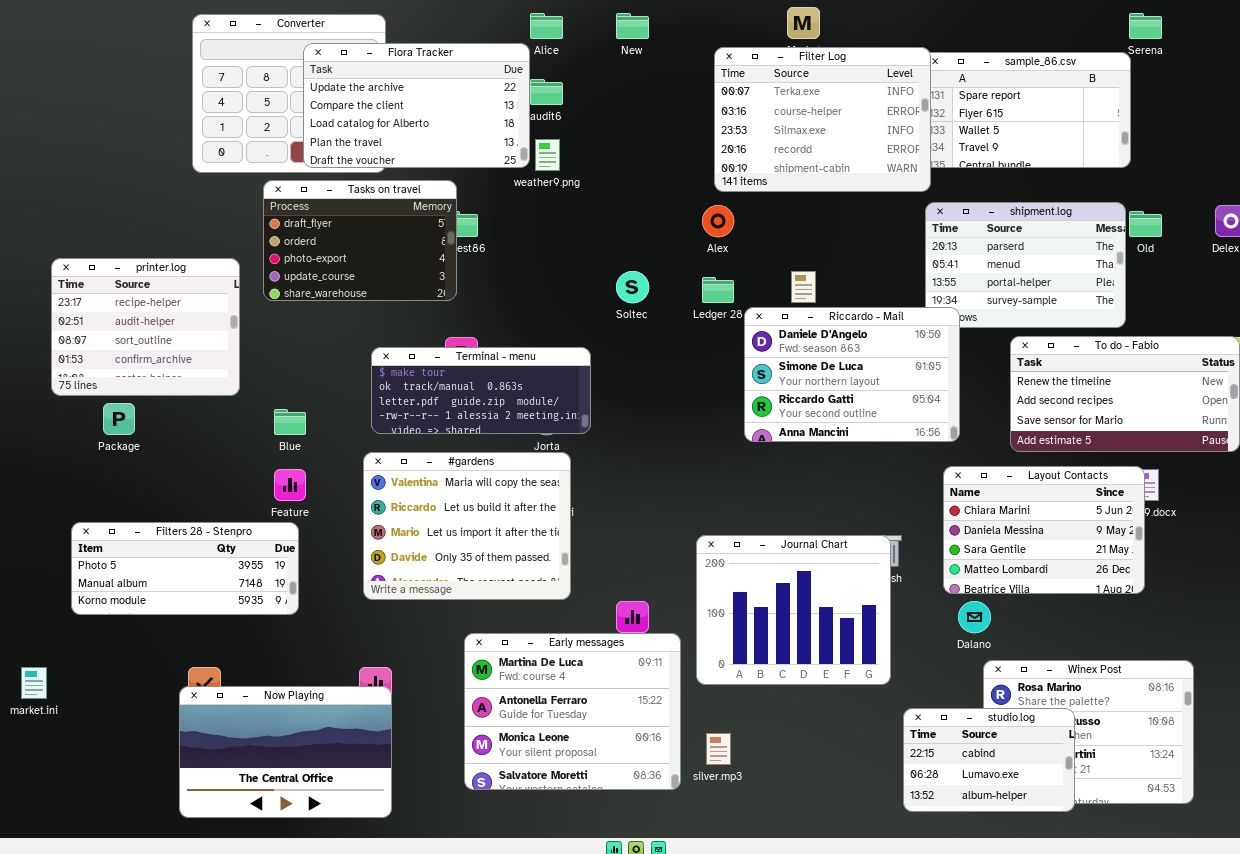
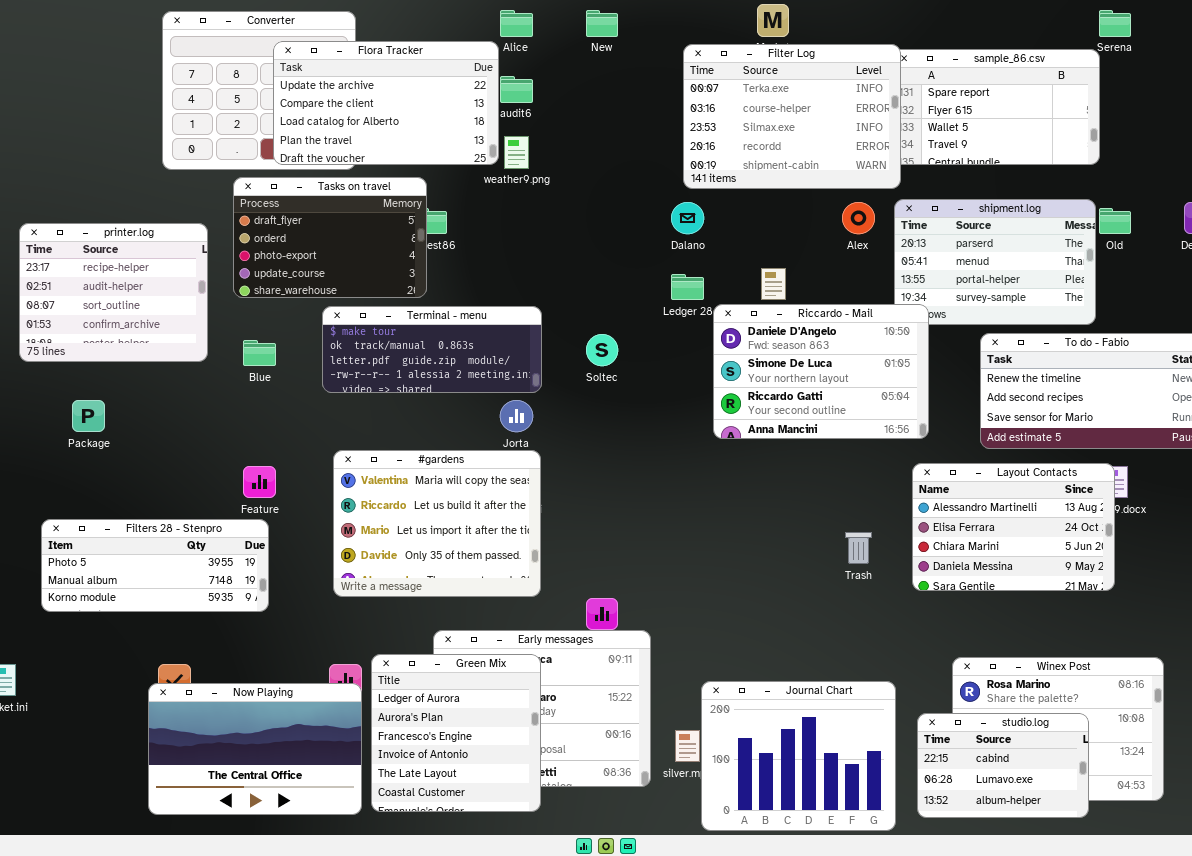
Alex: [702,205,734,237] -> [842,202,875,234], moved
printer.log: [51,258,240,396] -> [19,223,208,362], moved
Soltec: [616,271,649,303] -> [586,334,618,366], moved
Terminal - menu: [371,347,591,434] -> [322,306,542,393], moved
Blue: [274,409,306,435] -> [243,340,276,366], moved
Layout Contacts: [943,466,1145,594] -> [912,463,1115,591], scrolled up 2 rows
Journal Chart: [696,535,891,685] -> [701,681,896,831], moved
Dalano: [958,601,991,633] -> [671,202,704,234], moved
Green Mix: none -> [371,654,541,812], opened
studio.log: [903,708,1075,812] -> [917,713,1089,818], moved

